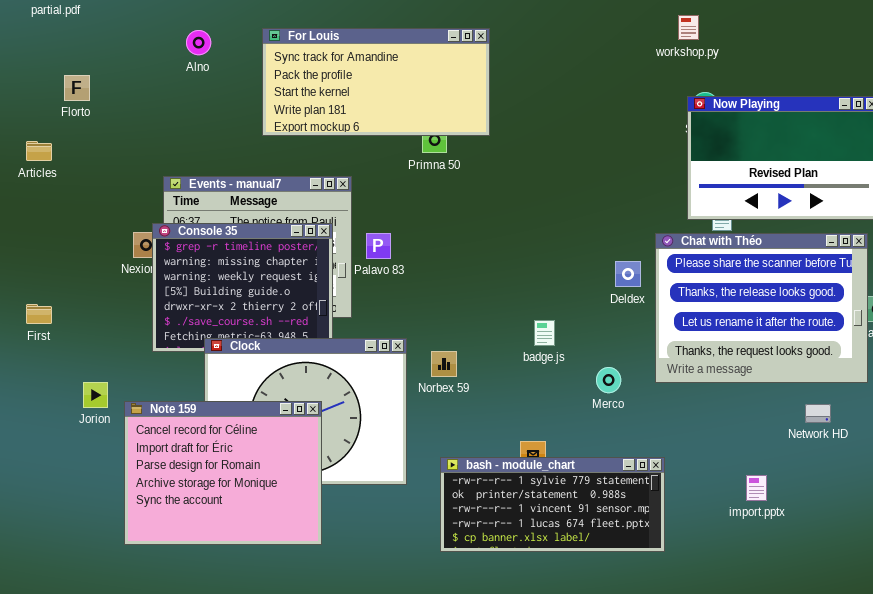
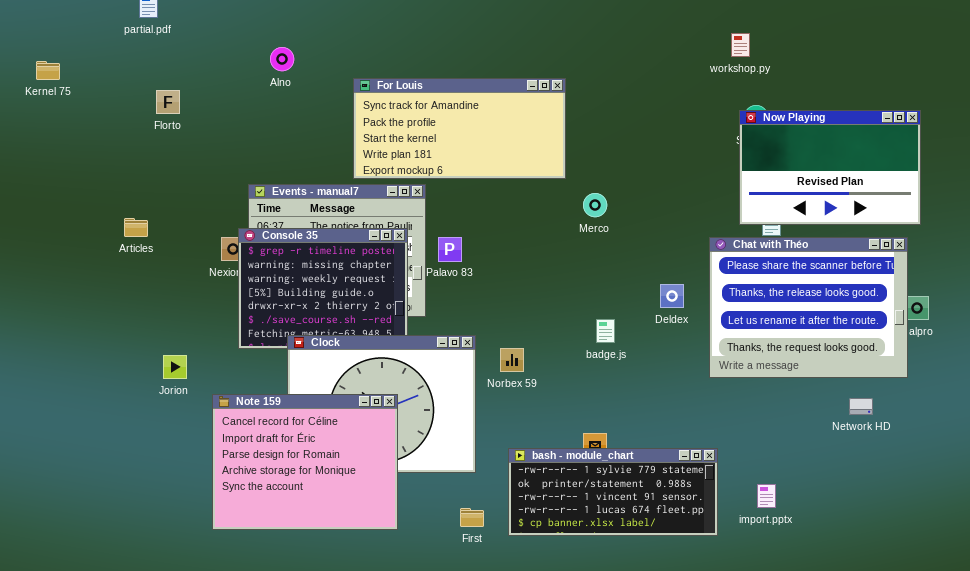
For Louis: [262,28,490,136] -> [353,78,566,179], moved
Articles: [26,141,52,161] -> [124,218,148,237], moved
Deldex: [615,261,641,287] -> [660,284,684,308], moved
First: [26,304,52,324] -> [460,508,484,527], moved
Merco: [596,367,621,393] -> [583,193,607,217], moved
Jorion: [83,382,108,408] -> [163,355,187,379], moved
import.pptx: [746,475,767,501] -> [757,484,776,508], moved

